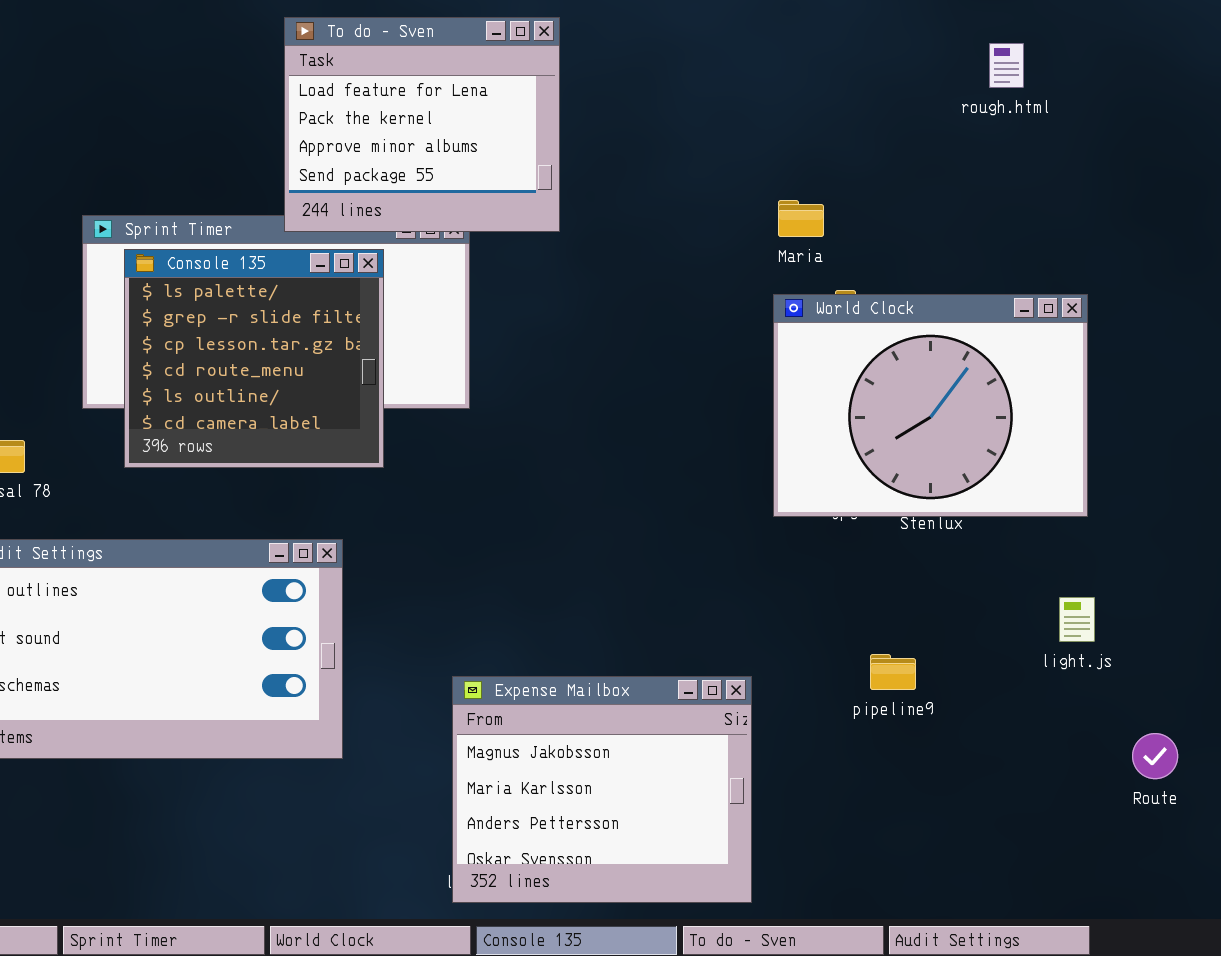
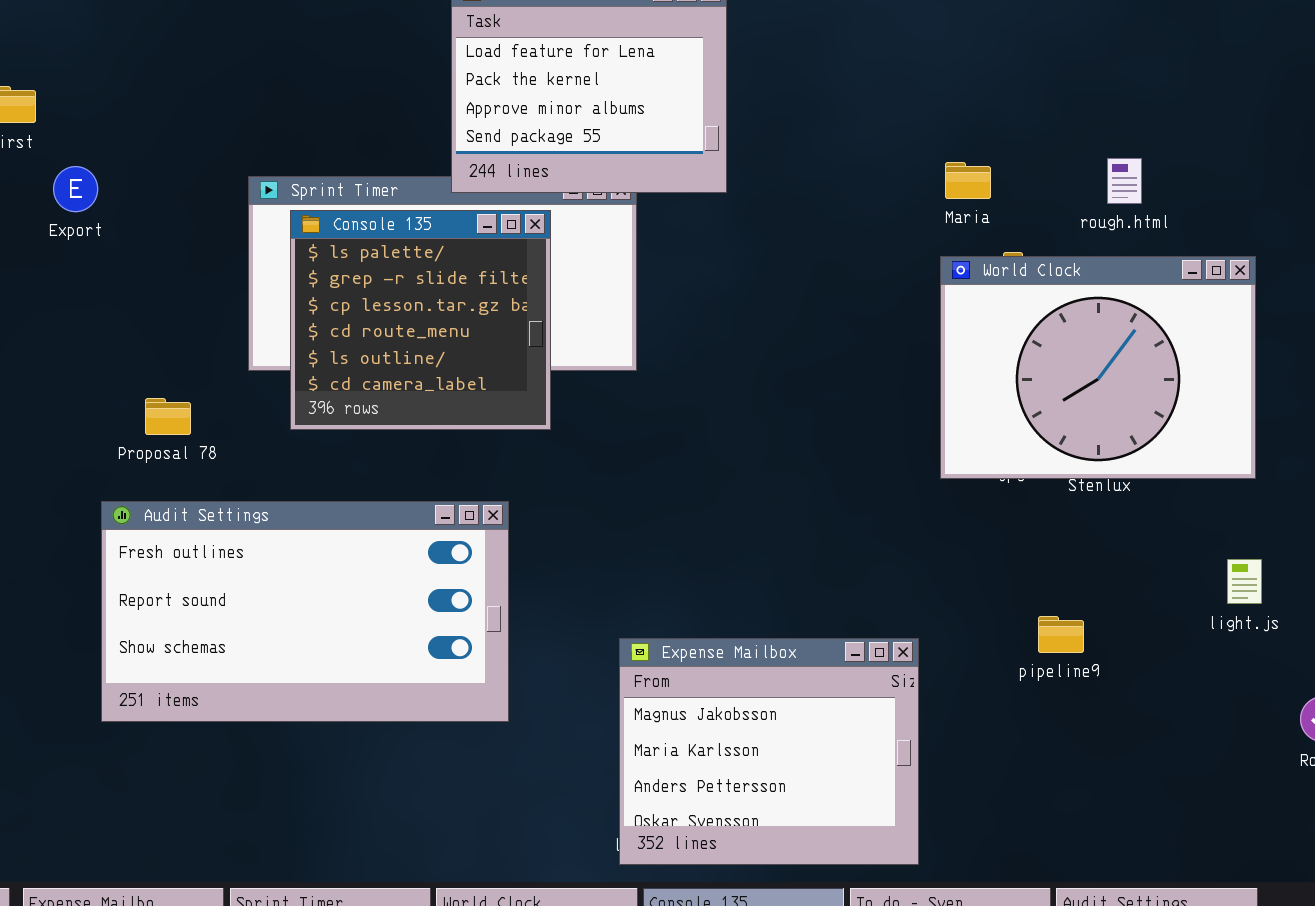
rough.html: [989,43,1024,88] -> [1107,158,1142,204], moved

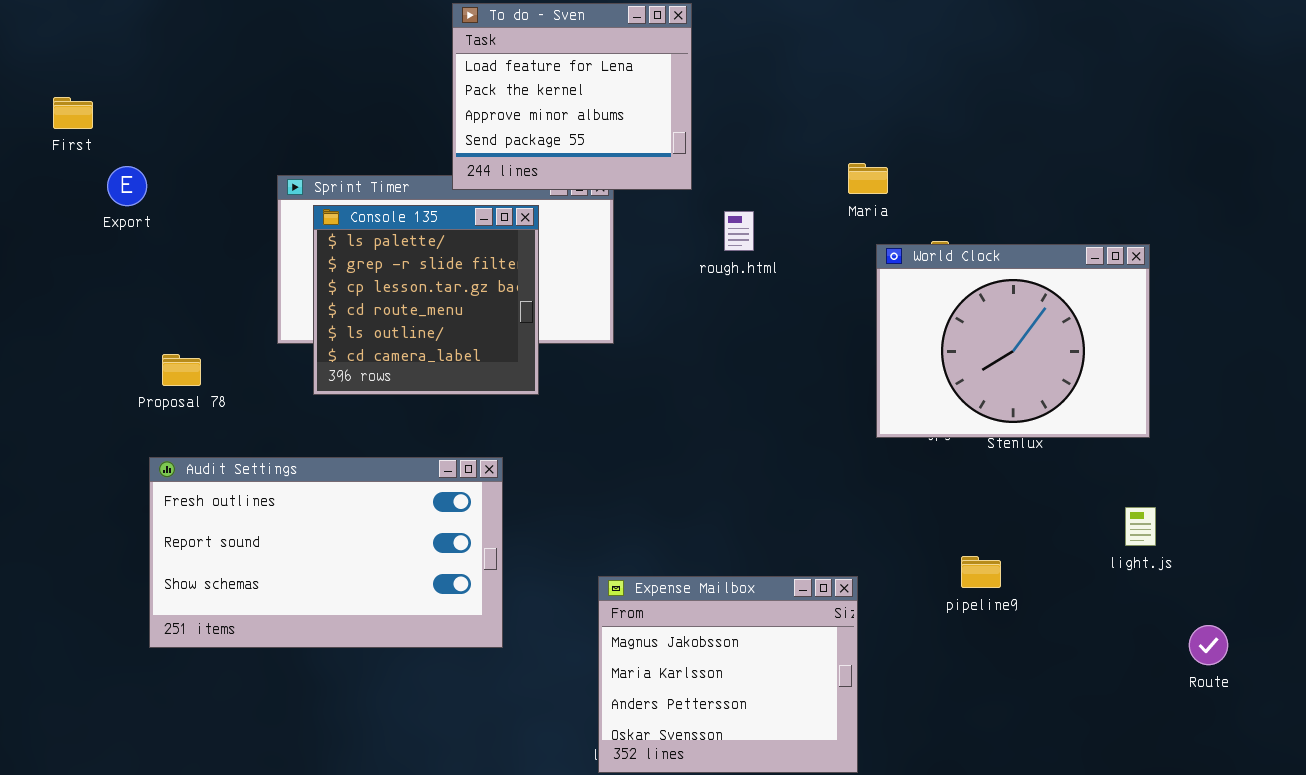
rough.html: [1107,158,1142,204] -> [724,211,754,251], moved
Maria: [945,162,991,199] -> [848,163,888,194], moved
Proposal 78: [145,398,191,435] -> [162,354,201,386], moved

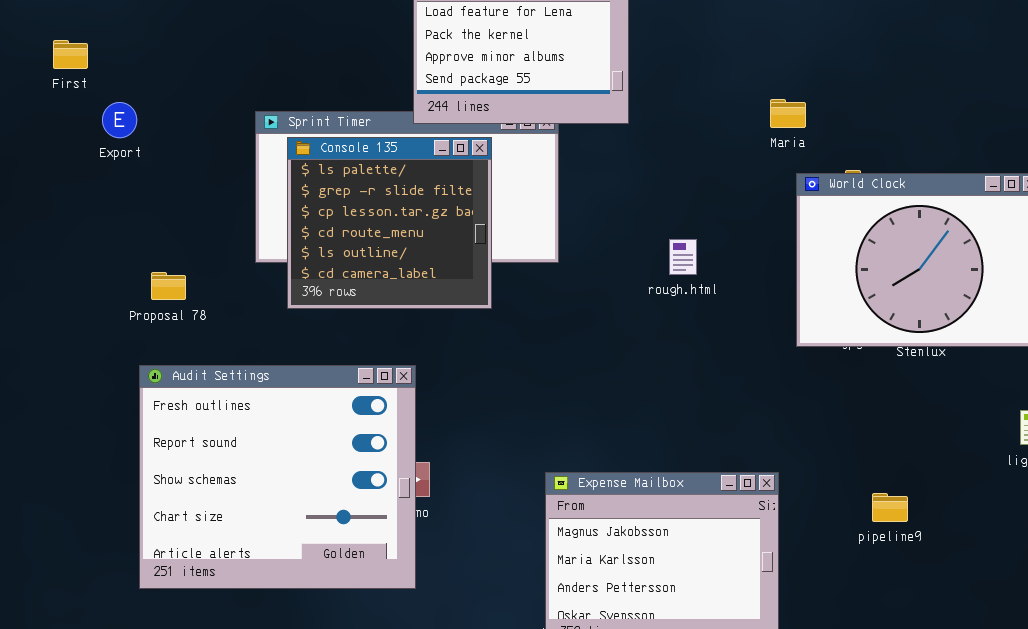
rough.html: [724,211,754,251] -> [669,239,697,275], moved
Audit Settings: [149,457,503,648] -> [139,365,416,589], resized
pipeline9: [961,556,1001,588] -> [872,493,908,522], moved

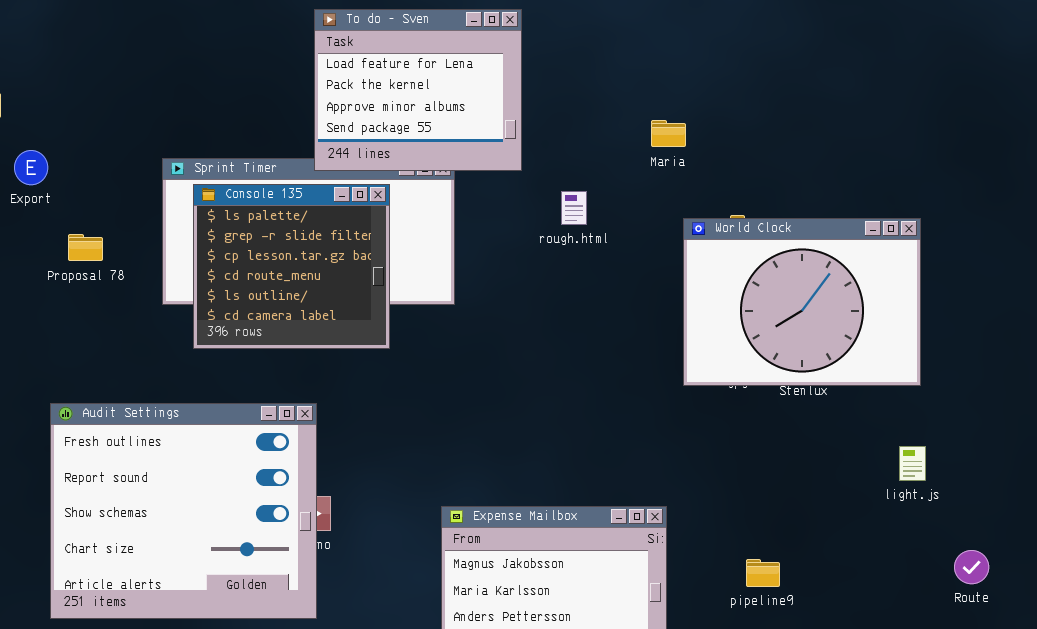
Maria: [770,99,806,128] -> [651,120,686,147], moved
rough.html: [669,239,697,275] -> [561,191,587,225], moved
Proposal 78: [151,272,186,300] -> [68,234,103,261], moved
pipeline9: [872,493,908,522] -> [746,559,780,587], moved

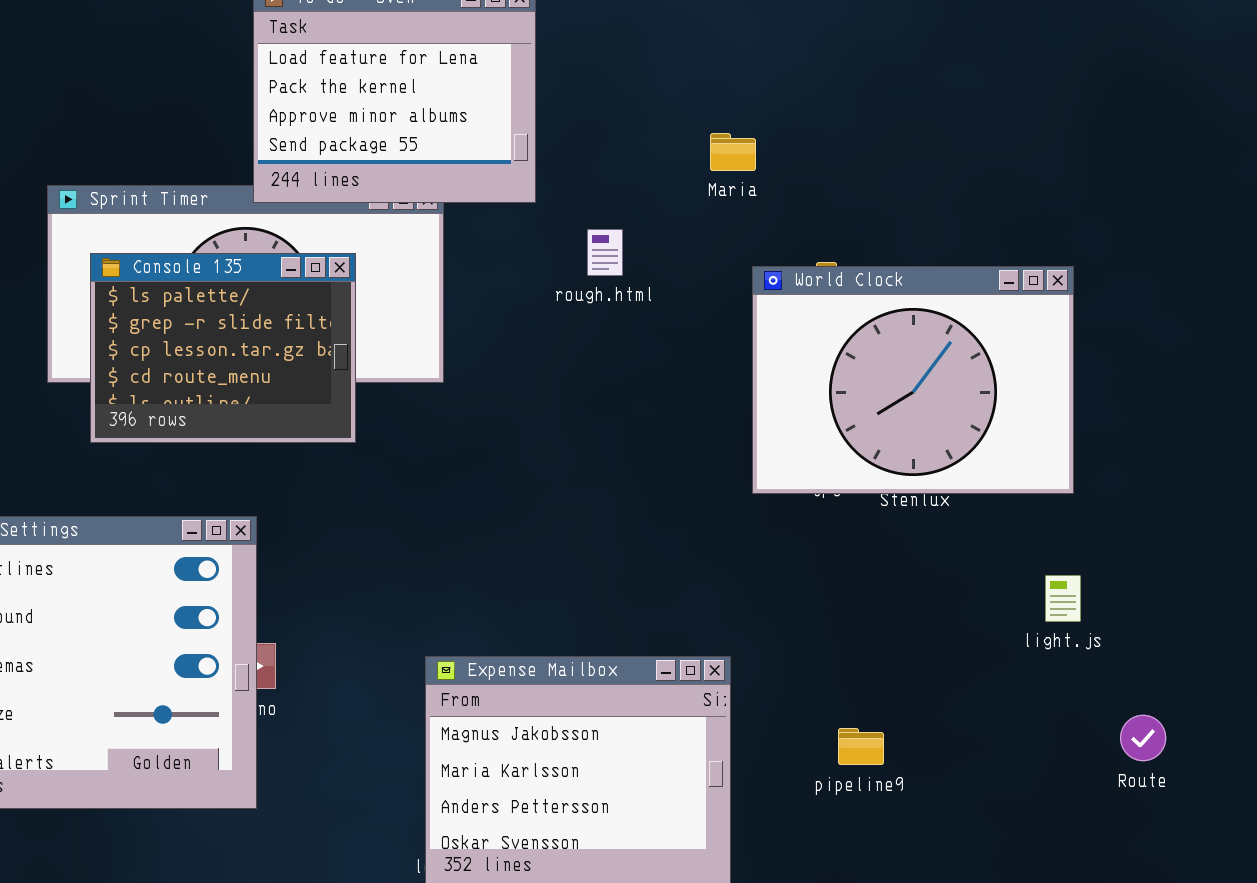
Console 135: [193,184,390,349] -> [90,253,356,443], resized

